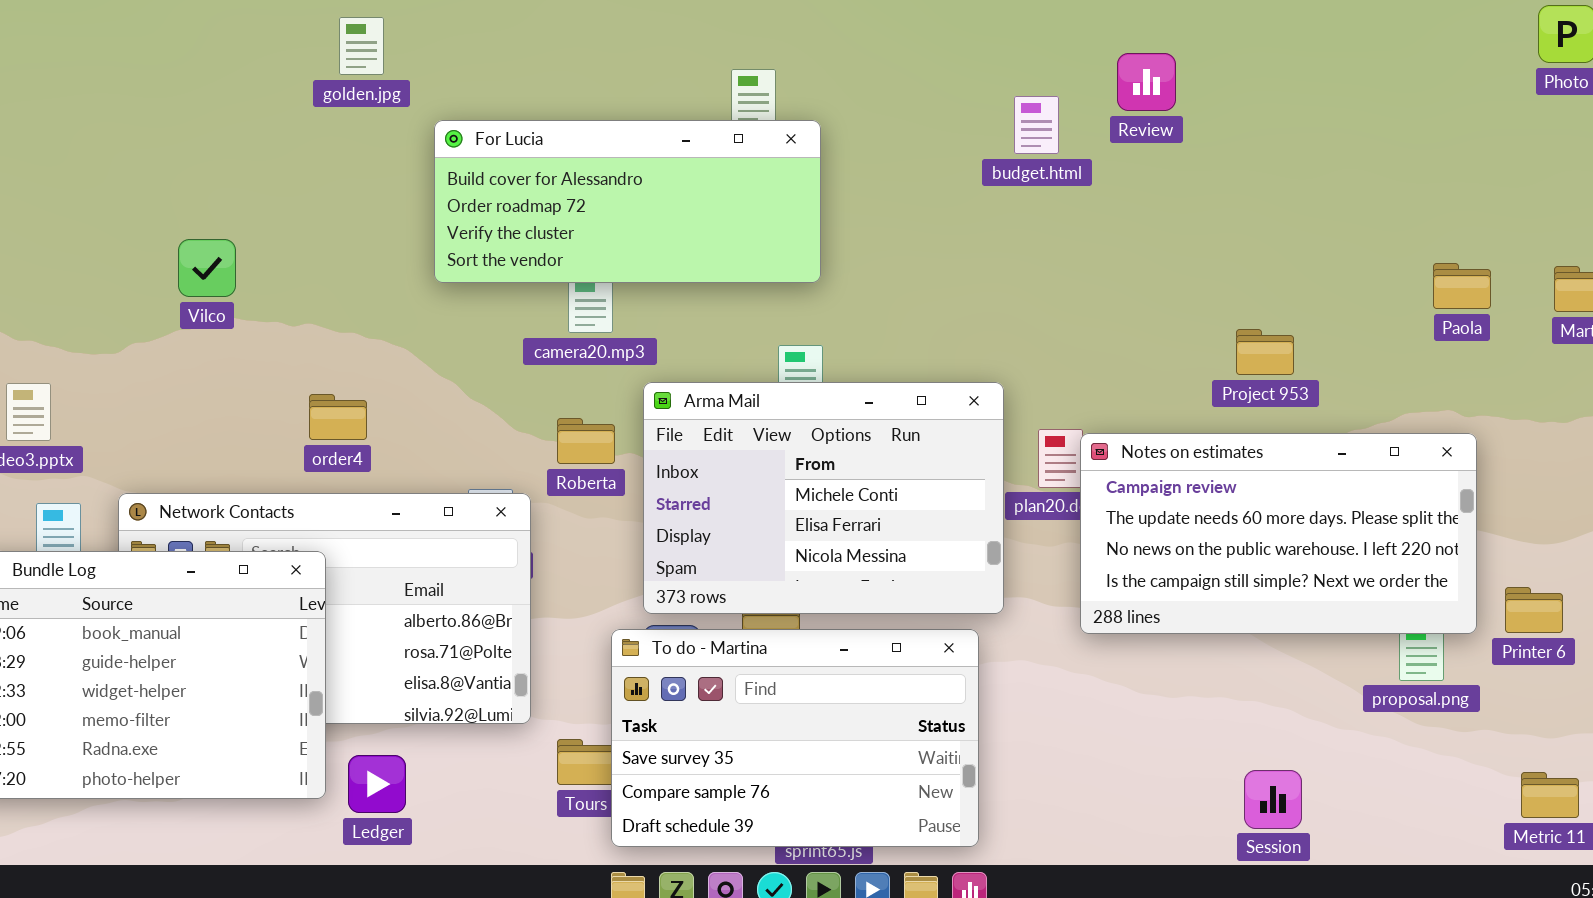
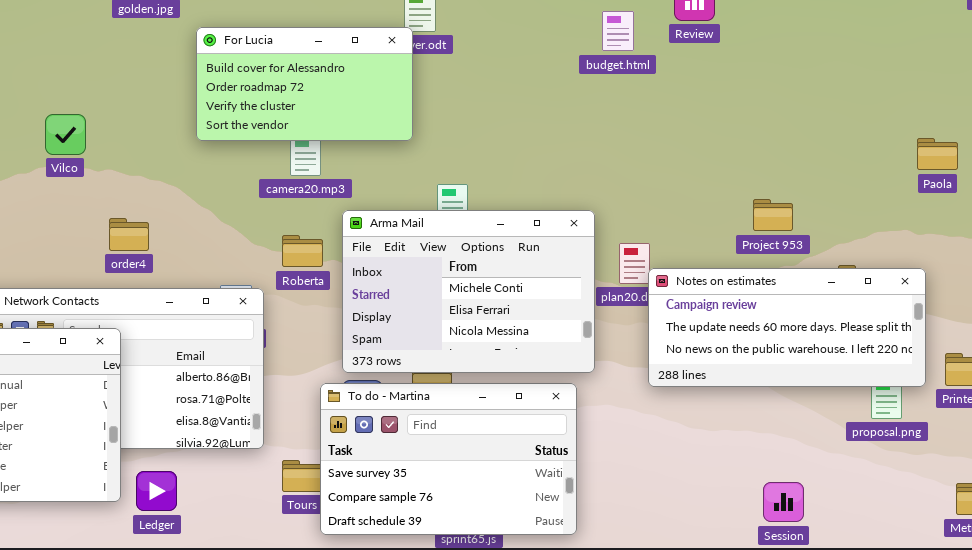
For Lucia: [434,120,821,283] -> [196,27,413,141], resized
Vilco: [178,239,236,297] -> [45,114,86,155], moved
Paola: [1433,263,1491,309] -> [917,138,958,170], moved
Project 953: [1236,329,1294,375] -> [753,199,793,231], moved
Notes on estimates: [1080,433,1477,634] -> [648,268,926,387], resized

